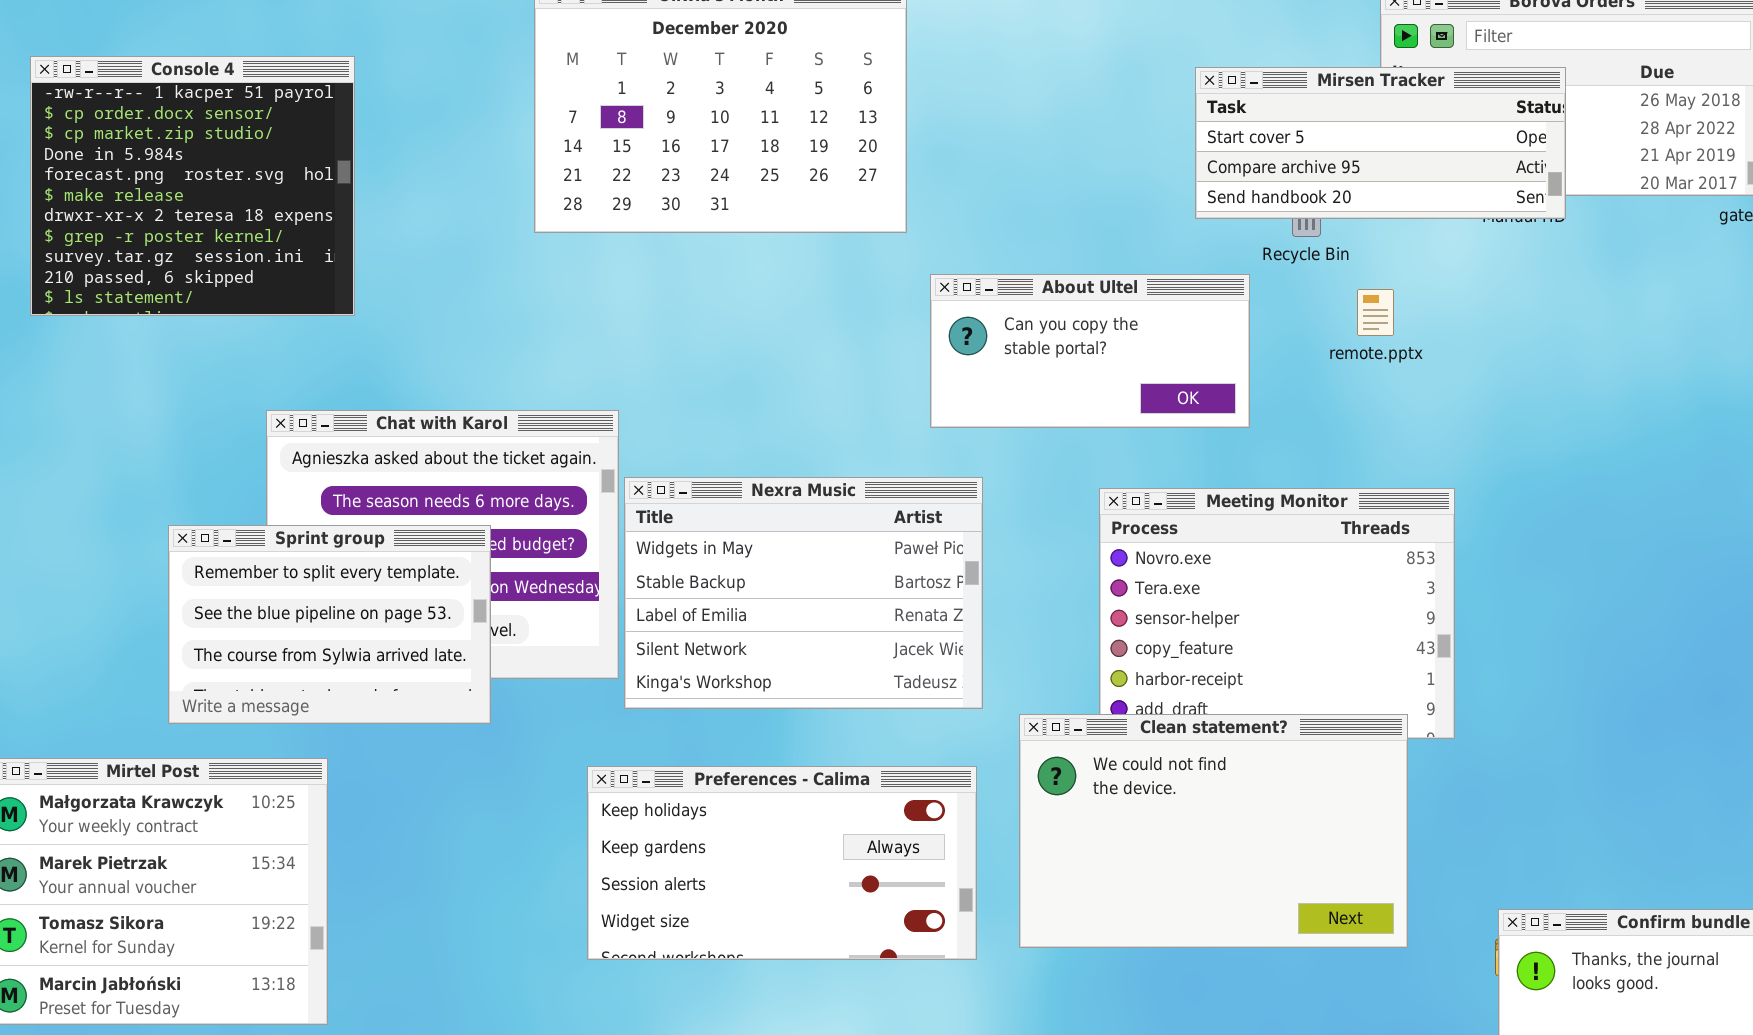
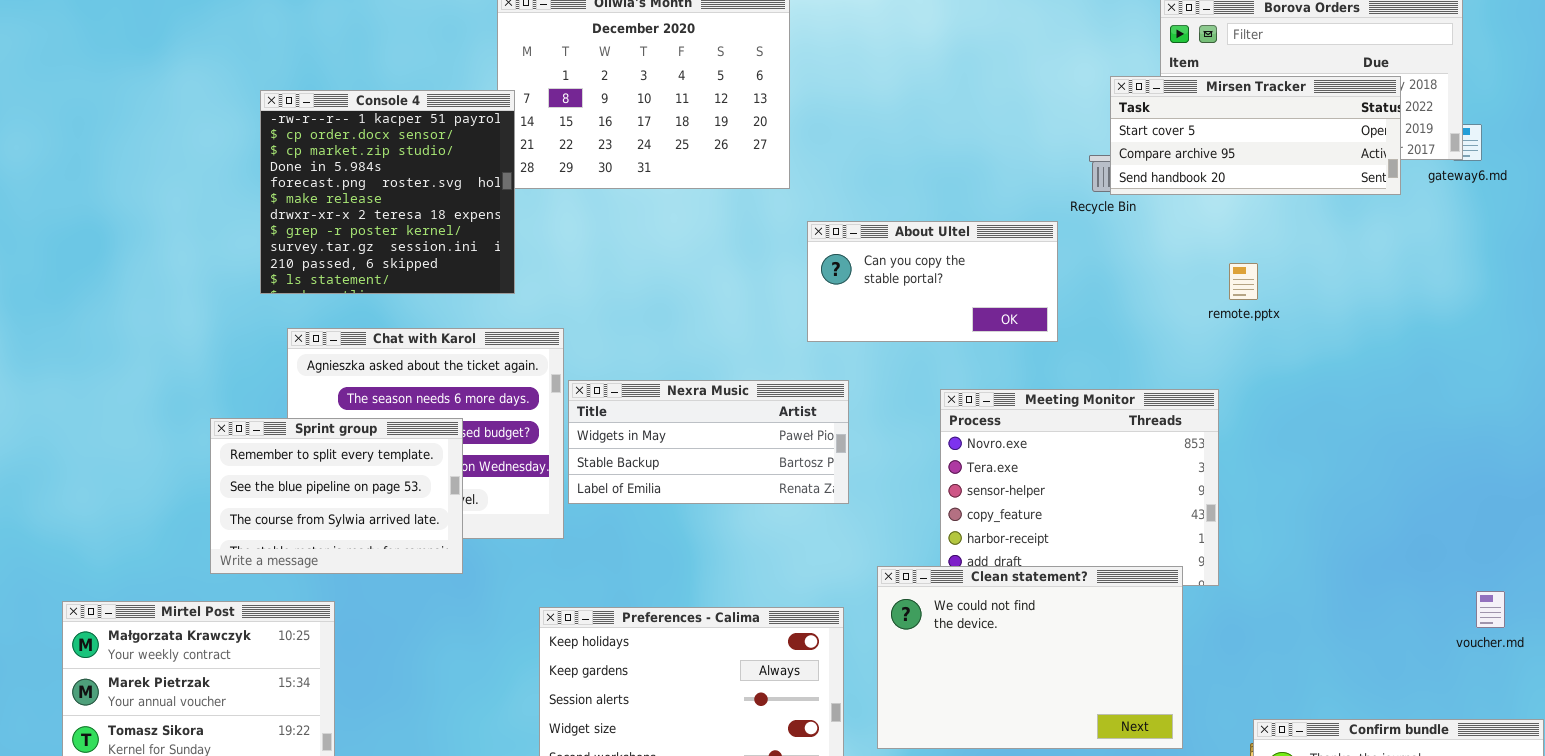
Console 4: [30,56,355,316] -> [260,90,515,294], moved
Mirsen Tracker: [1195,67,1566,219] -> [1110,76,1401,195], moved
remote.pptx: [1357,289,1394,336] -> [1229,263,1258,300], moved
Nexra Music: [624,477,983,709] -> [568,380,849,504], resized

